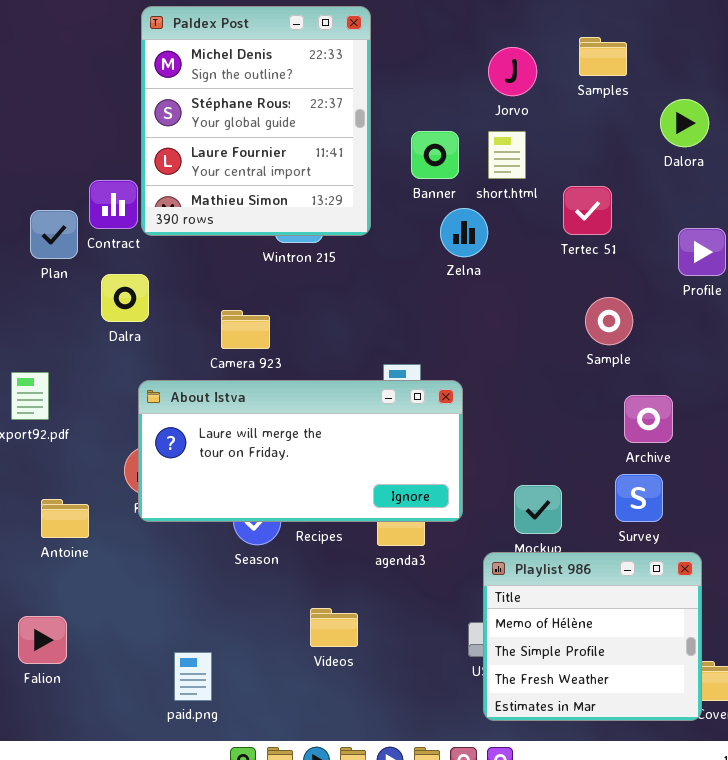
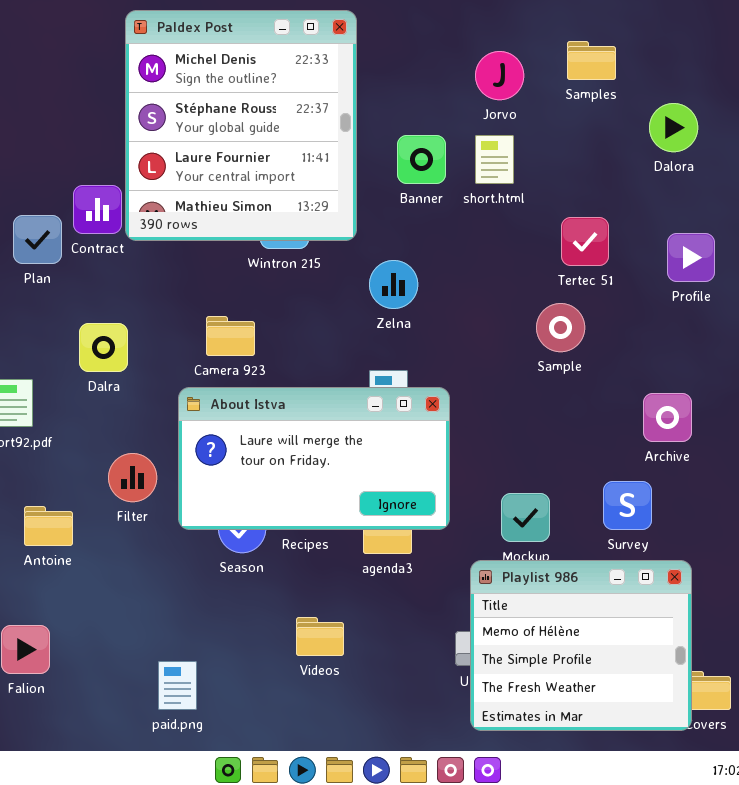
Tertec 51: [563,186,612,235] -> [561,217,609,266], moved
Zelna: [440,208,488,257] -> [369,260,418,309], moved
Dalra: [101,274,149,322] -> [79,323,128,372], moved
Sample: [585,297,633,345] -> [536,303,585,352], moved
About Istva: [138,380,463,522] -> [178,387,450,530], resized
Archive: [624,395,673,443] -> [643,393,692,442], moved

